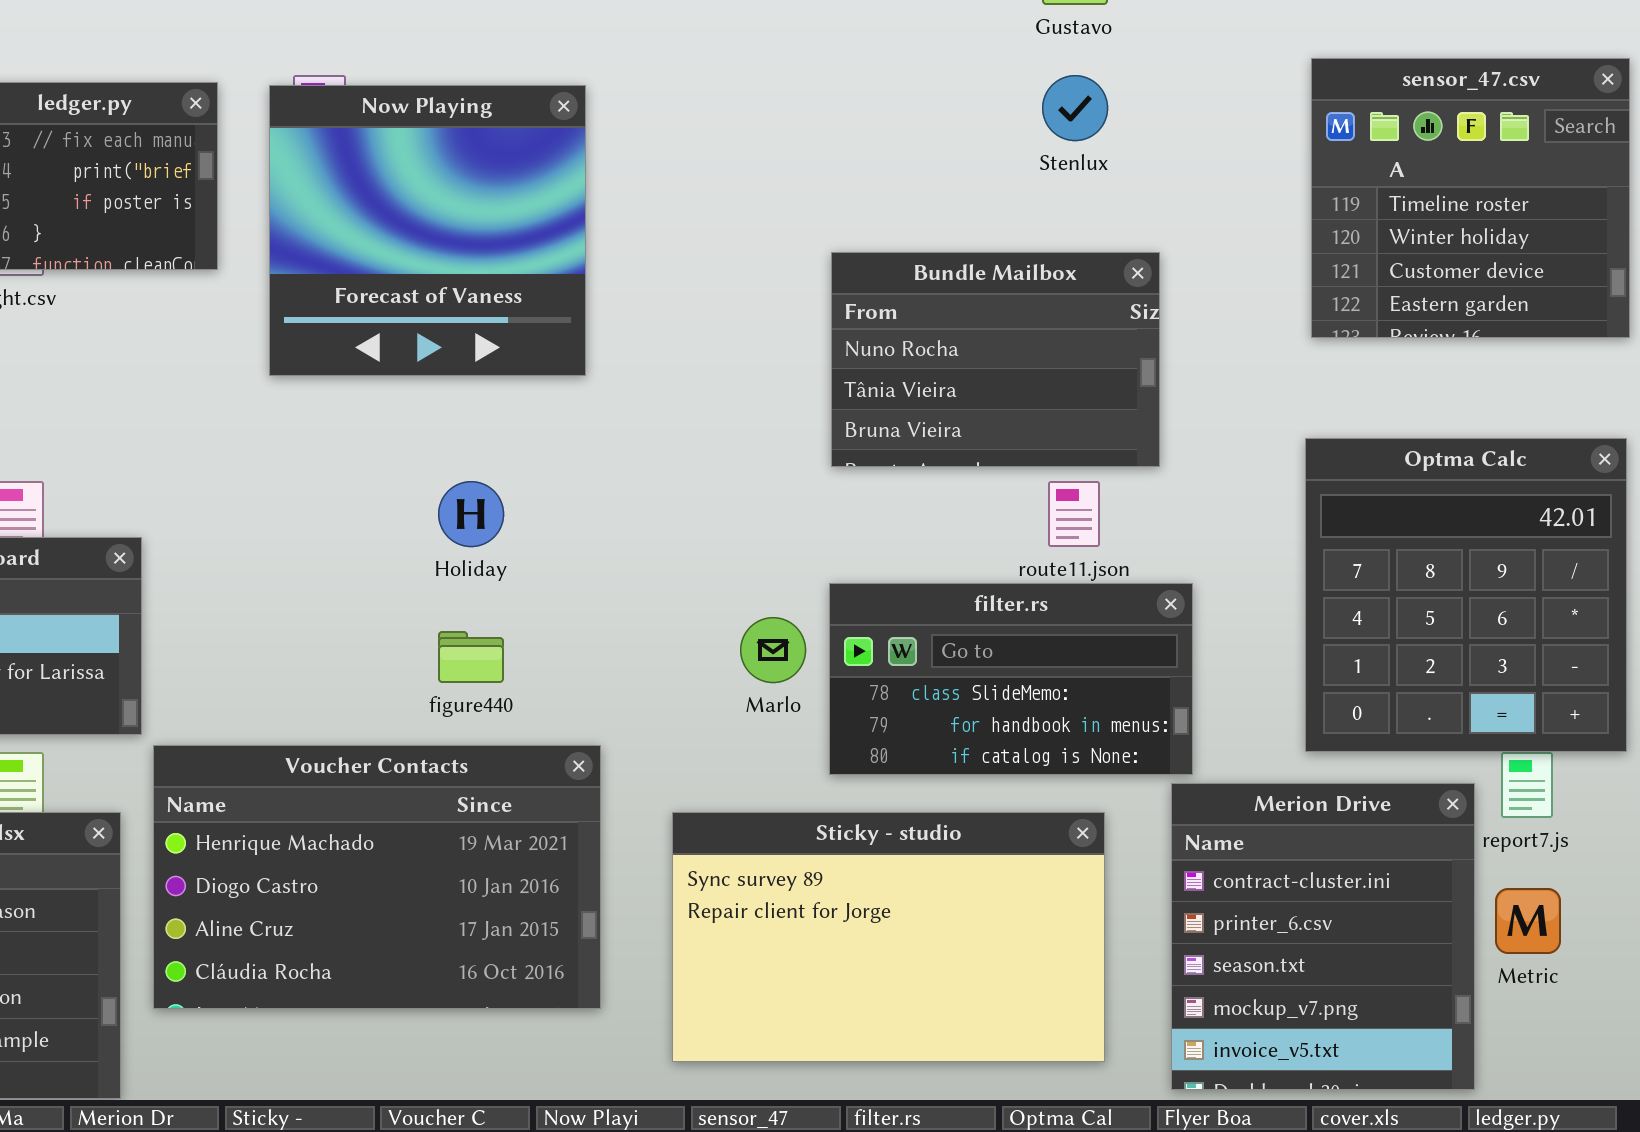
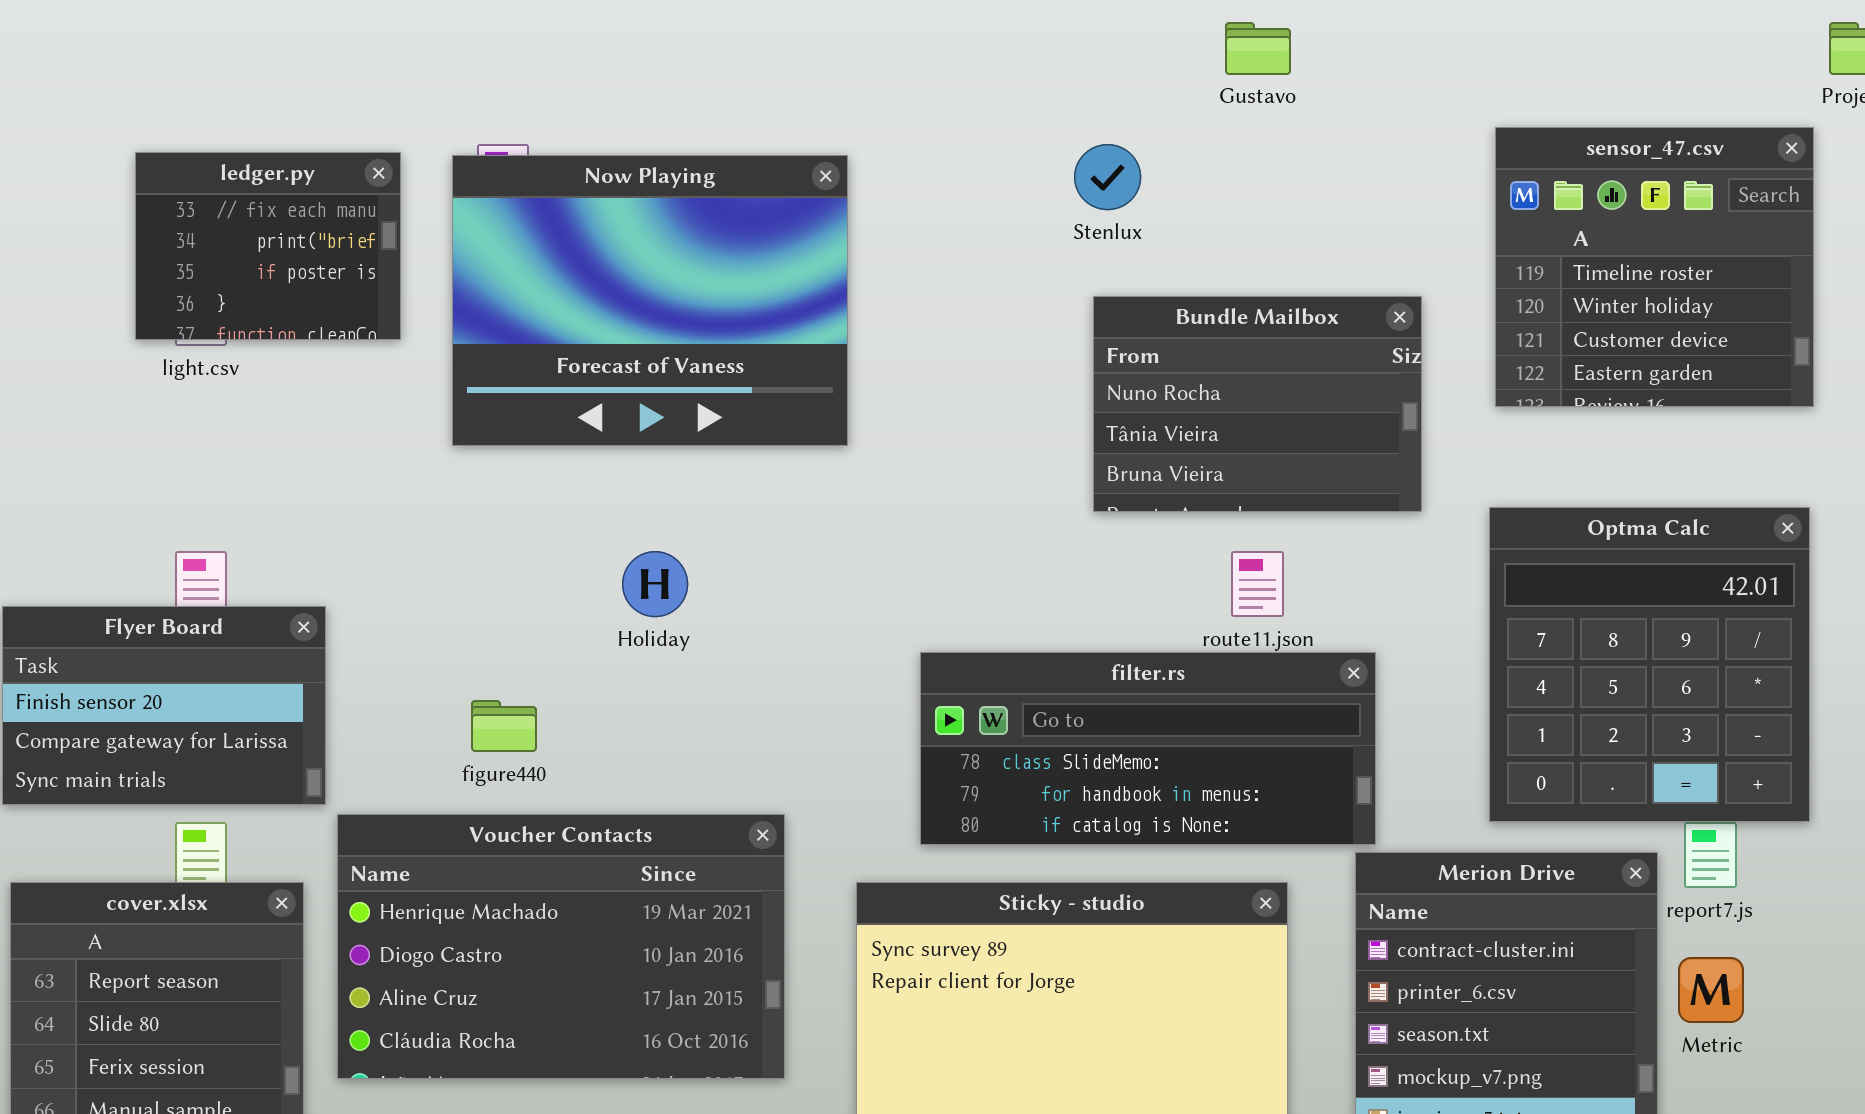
Stenlux: [1042,75,1108,141] -> [1074,144,1141,210], moved
Now Playing: [269,85,586,376] -> [452,155,848,446], resized
Bundle Mailbox: [831,252,1160,467] -> [1093,296,1422,512], moved
filter.rs: [829,583,1193,775] -> [920,652,1376,845], resized
figure440: [438,631,504,683] -> [471,700,537,752], moved

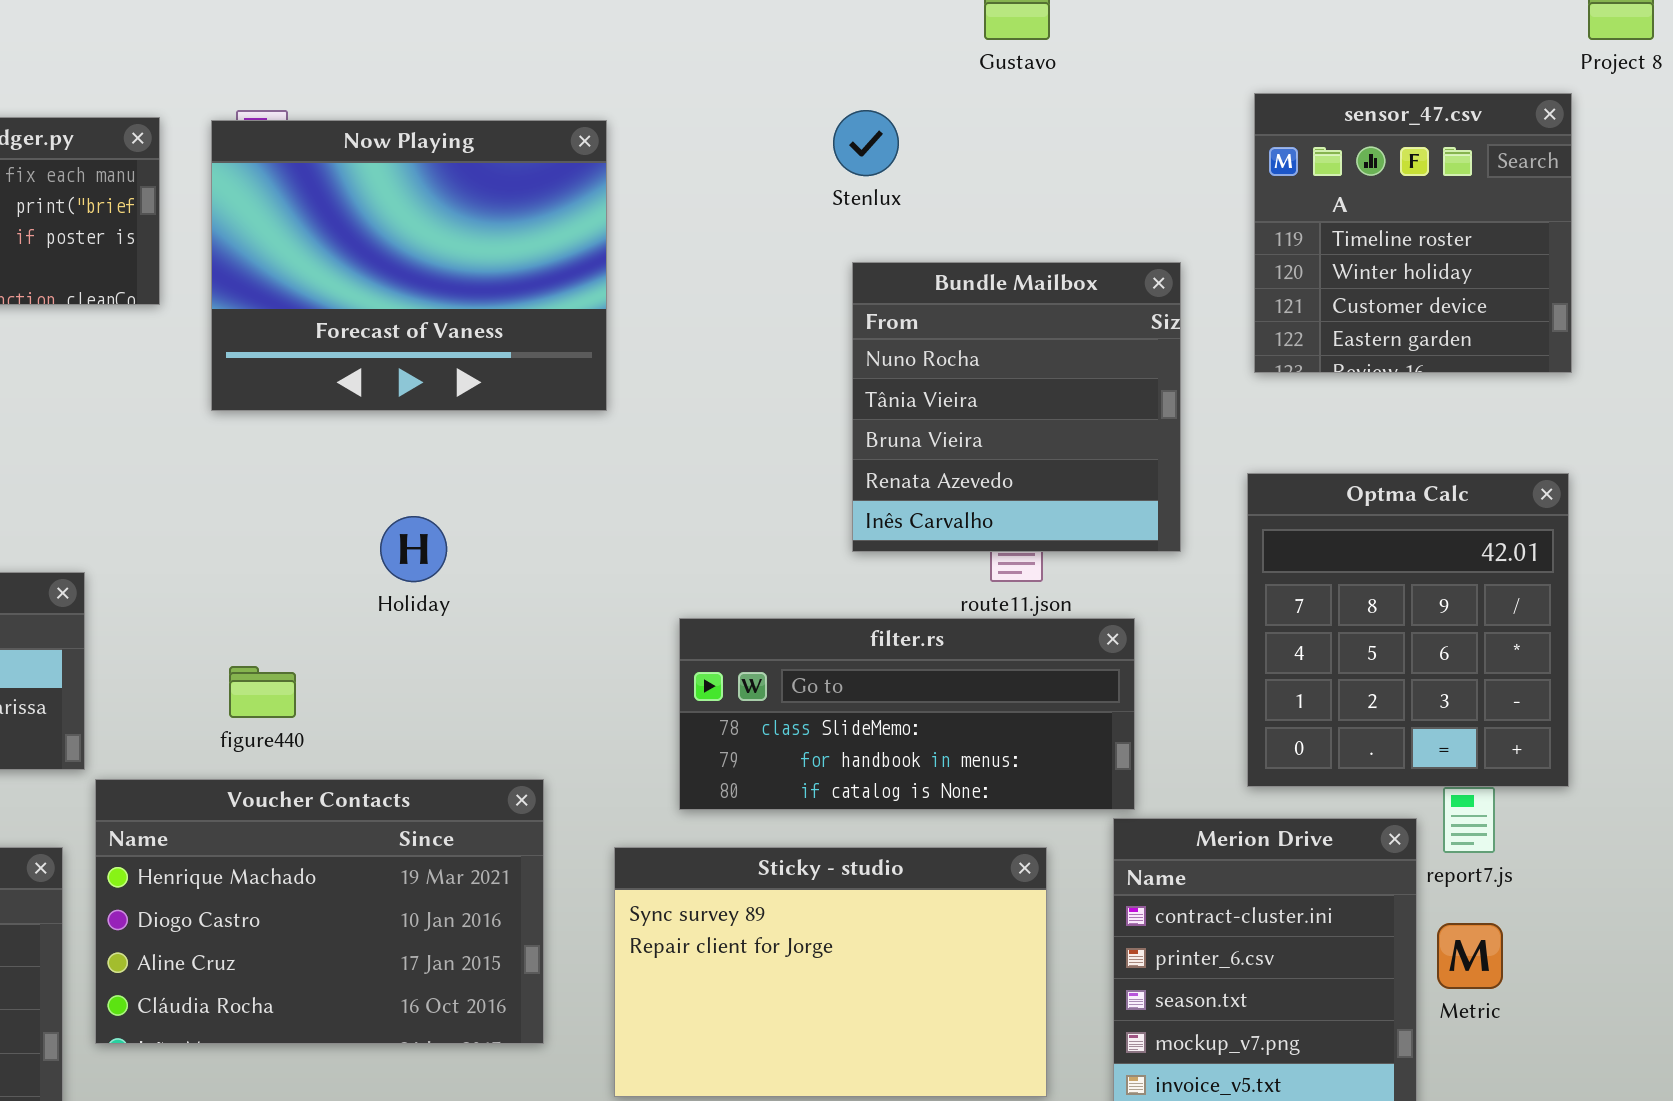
Bundle Mailbox: [1093,296,1422,512] -> [852,262,1181,552], resized

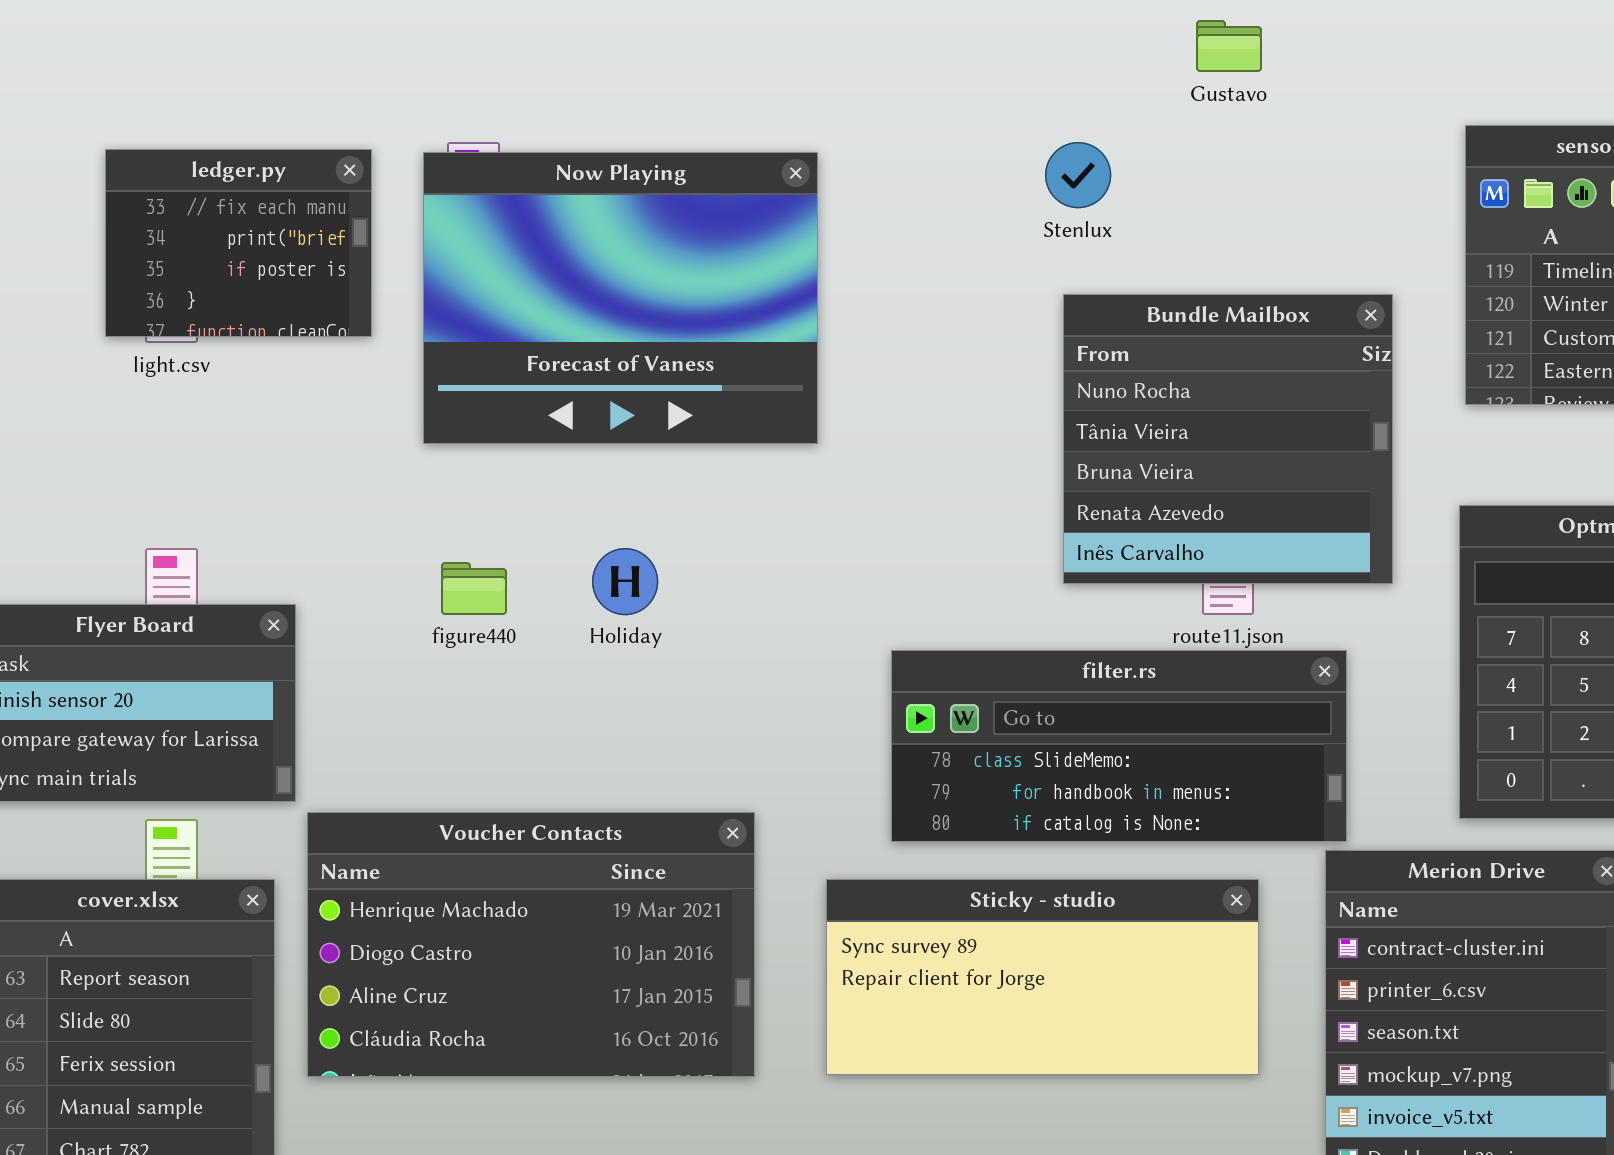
figure440: [229,666,296,718] -> [441,562,507,615], moved
Sticky - studio: [614,847,1047,1097] -> [826,879,1259,1075], resized

